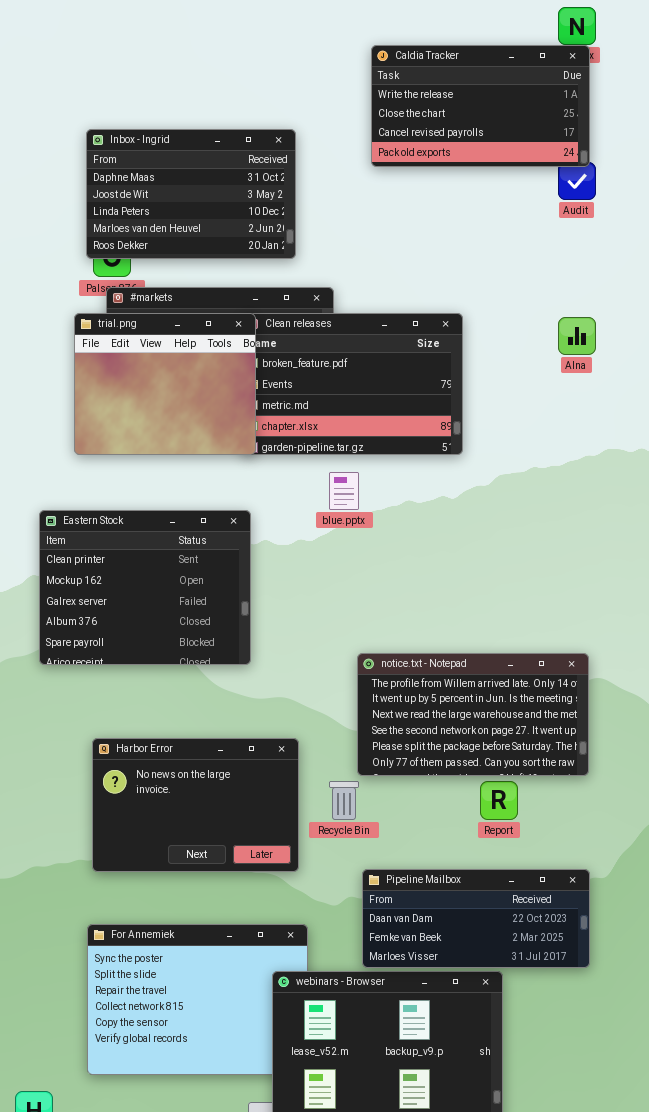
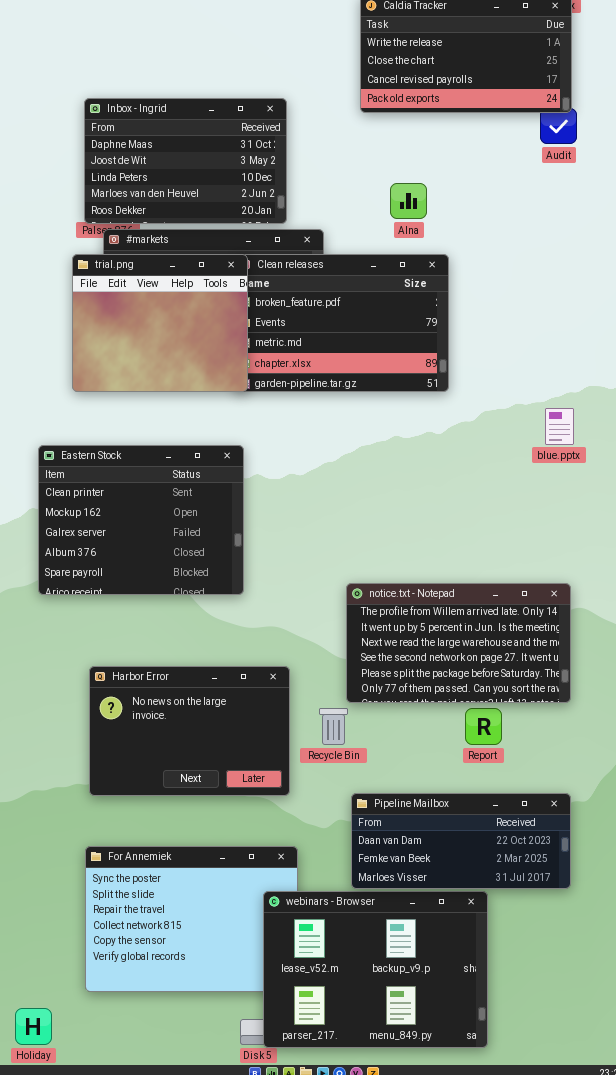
Inbox - Ingrid: [86,129,296,259] -> [84,98,287,224], moved
Alna: [558,317,596,355] -> [390,183,427,219], moved
blue.pptx: [329,472,359,510] -> [545,408,574,445], moved

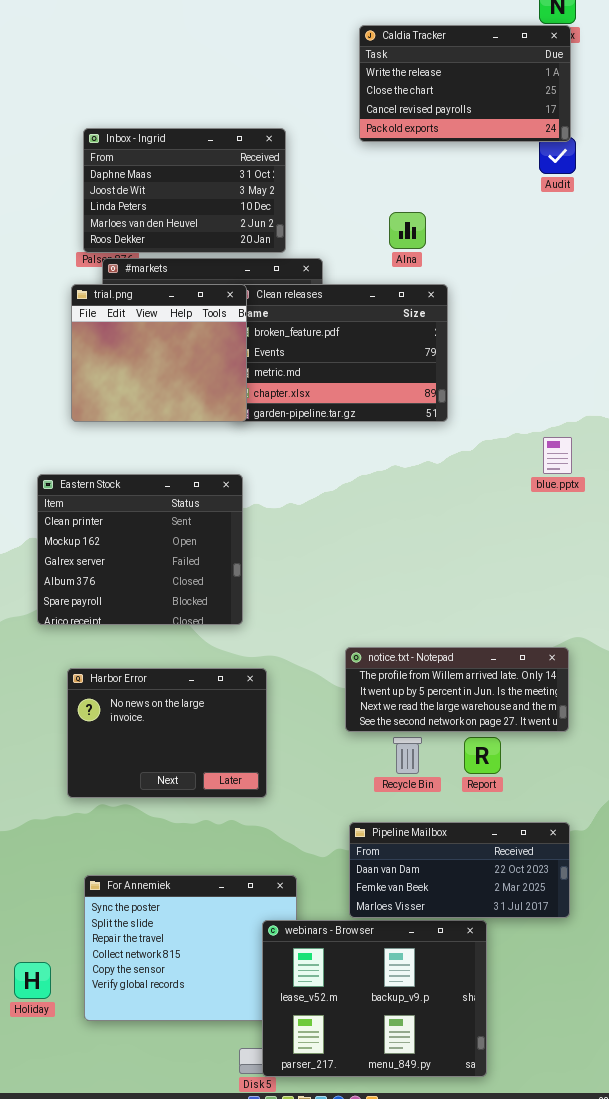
notice.txt - Notepad: [346,583,571,703] -> [345,647,569,732], resized
Harbor Error: [89,666,290,796] -> [67,668,267,798], moved
Recycle Bin: [319,708,348,745] -> [393,737,422,774], moved
Holiday: [15,1008,52,1045] -> [14,962,51,999], moved

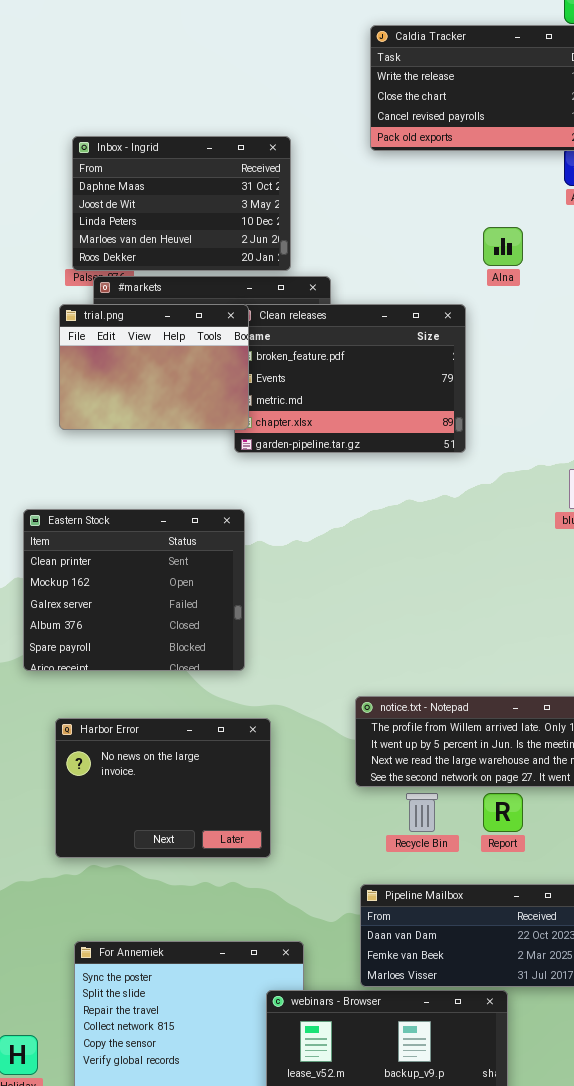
Alna: [389,212,426,249] -> [483,227,523,266], moved
trial.png: [71,284,247,422] -> [59,304,249,430], resized

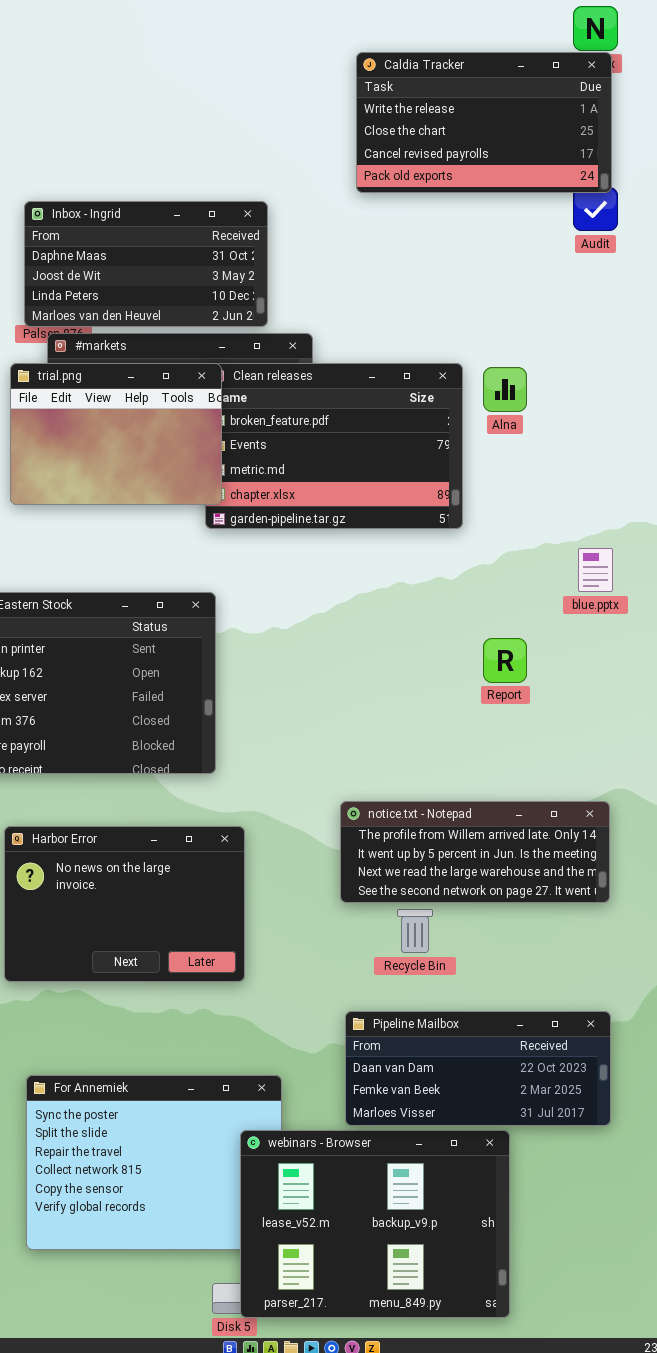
Inbox - Ingrid: [72,136,291,271] -> [24,201,268,327], resized
Alna: [483,227,523,266] -> [483,367,527,412], moved
Report: [483,793,523,832] -> [483,638,527,683], moved

